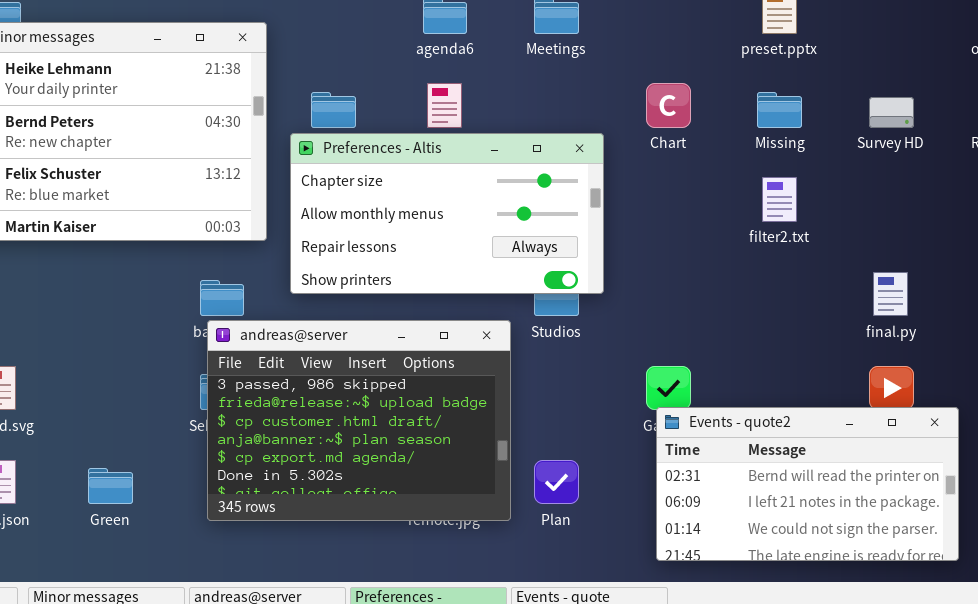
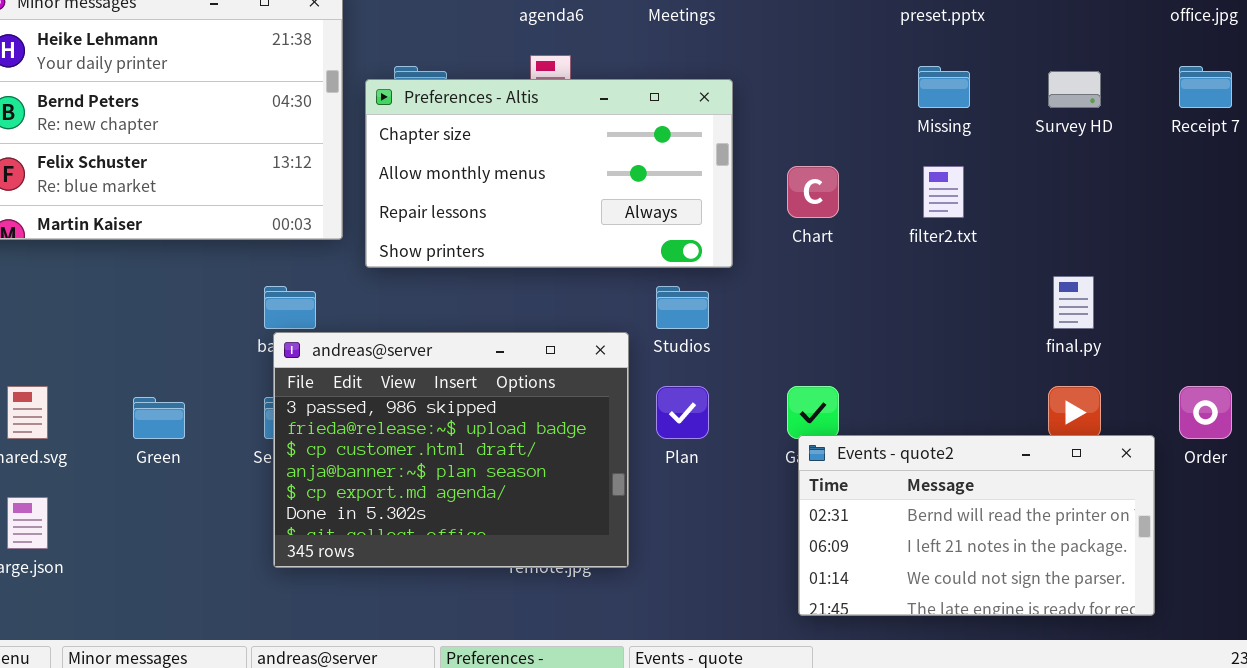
Chart: [646,83,691,128] -> [787,166,839,218], moved
Preferences - Altis: [290,133,604,294] -> [365,79,733,268], moved
Plan: [534,460,579,504] -> [656,386,709,439], moved
Green: [88,468,133,504] -> [133,397,185,439], moved

